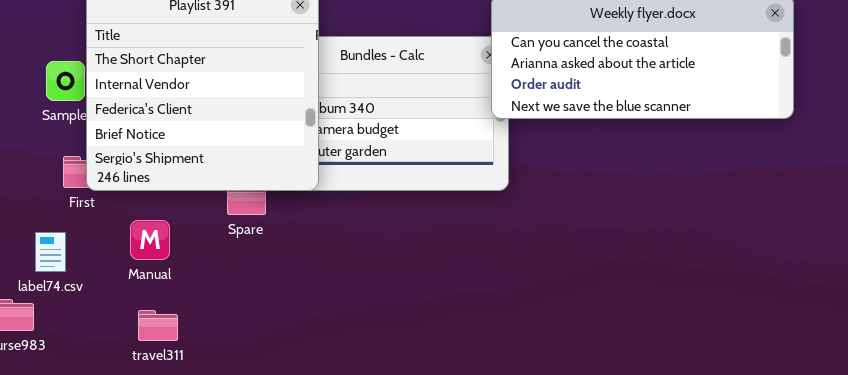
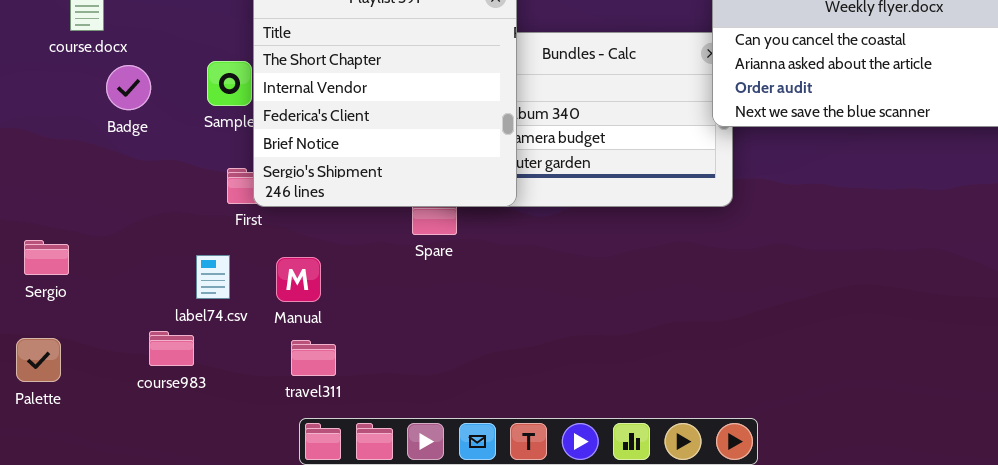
Manual: [130,220,170,260] -> [276,257,321,302], moved
travel311: [138,310,178,341] -> [291,340,336,376], moved

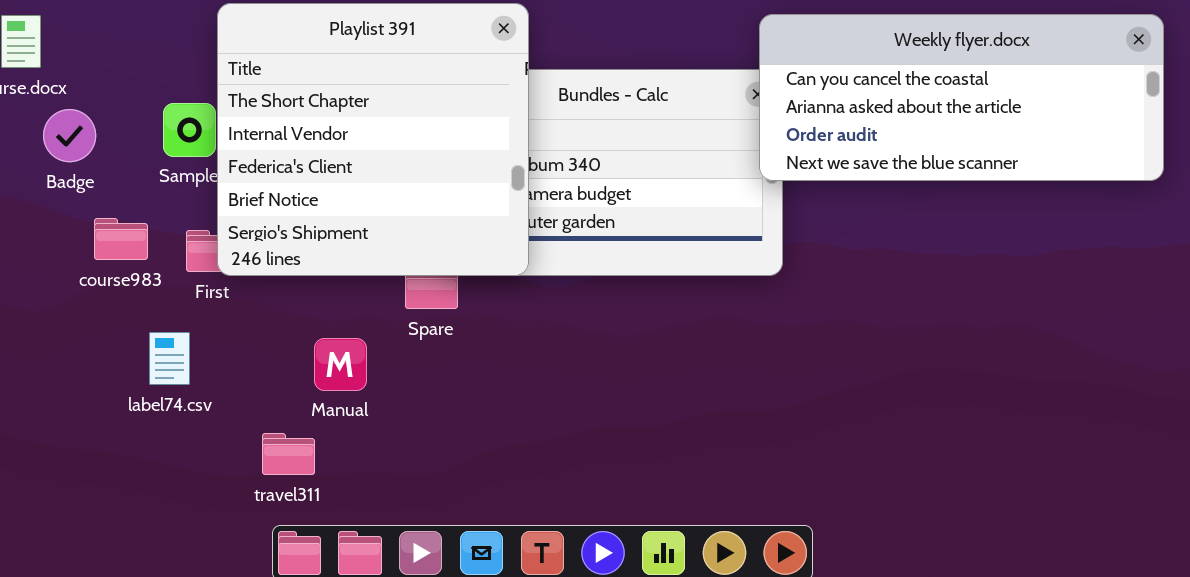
Manual: [276,257,321,302] -> [314,338,367,391], moved
course983: [149,331,194,366] -> [94,218,148,260], moved

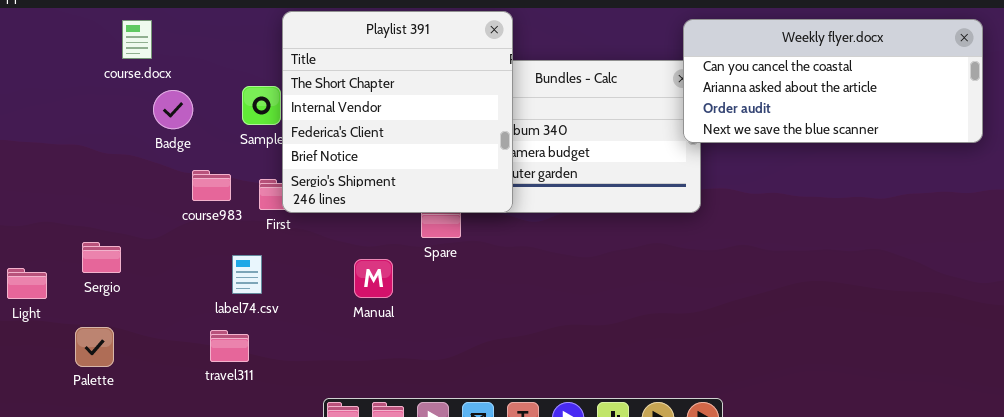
travel311: [262,433,315,475] -> [210,330,249,362], moved

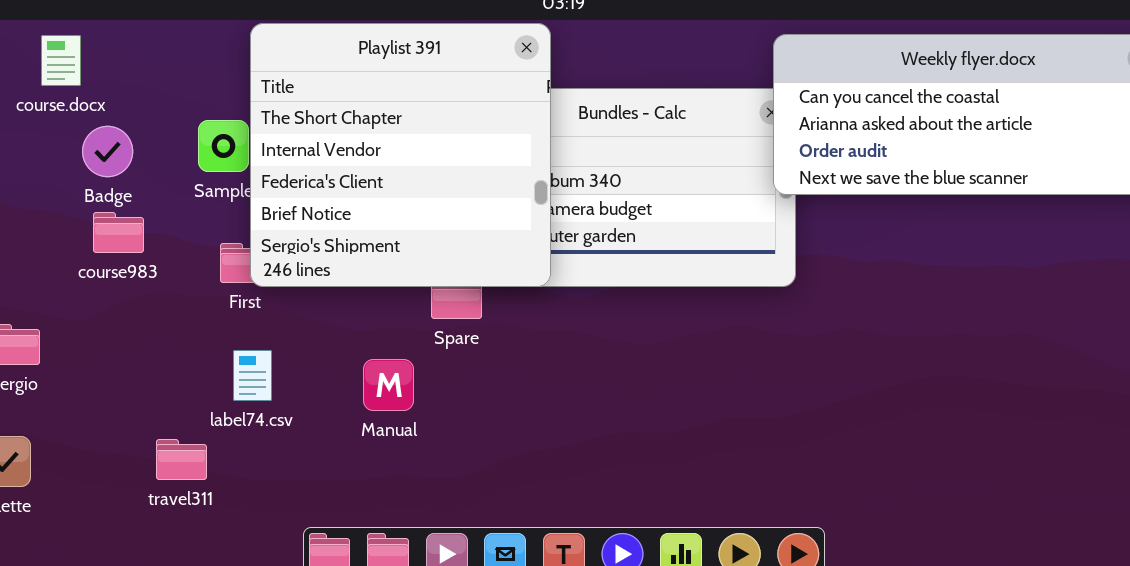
course983: [192,170,231,201] -> [93,212,144,253], moved
label74.csv: [232,255,262,294] -> [233,350,272,401], moved
Manual: [354,259,393,298] -> [363,359,414,411], moved

